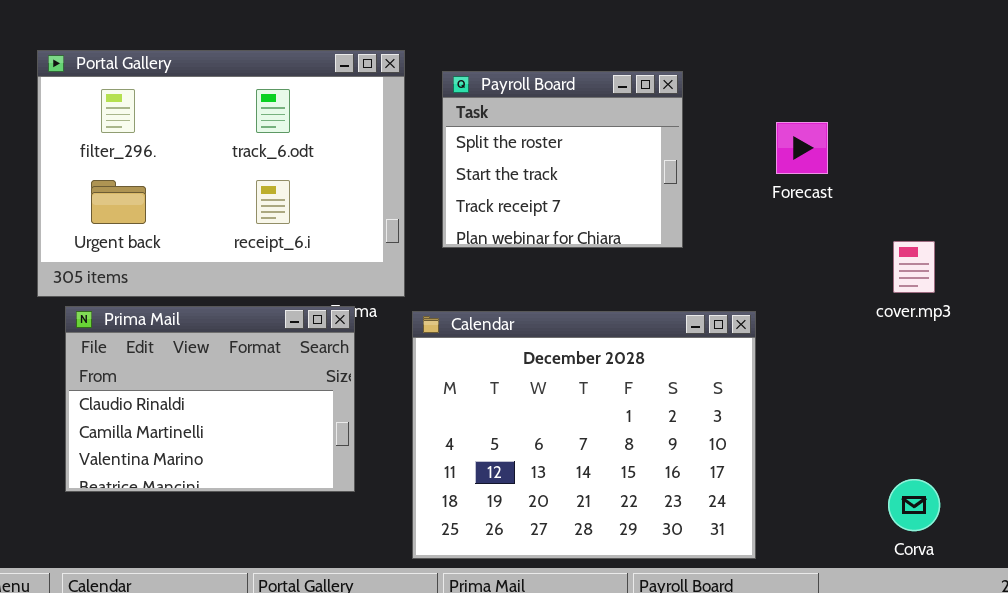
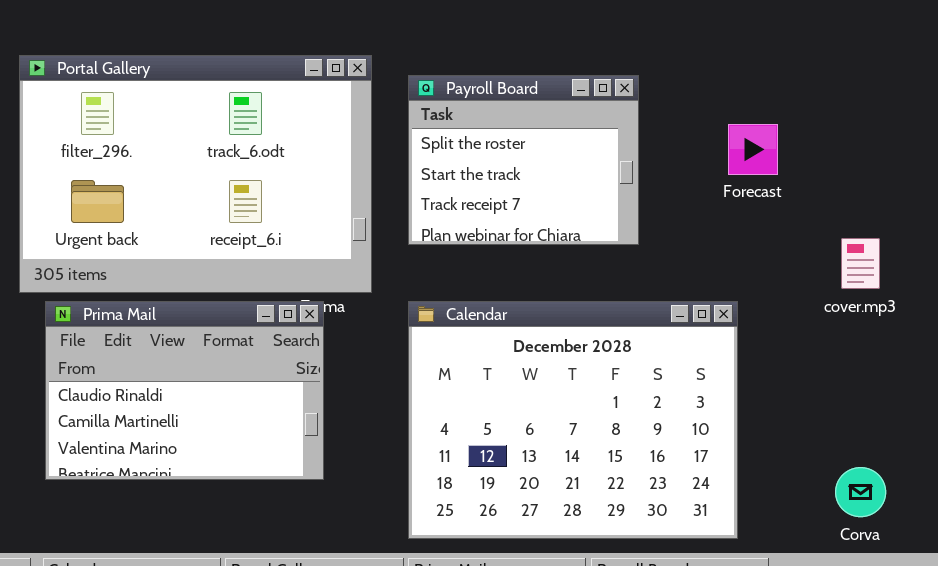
Calendar: [412,311,756,559] -> [408,301,738,539], moved

